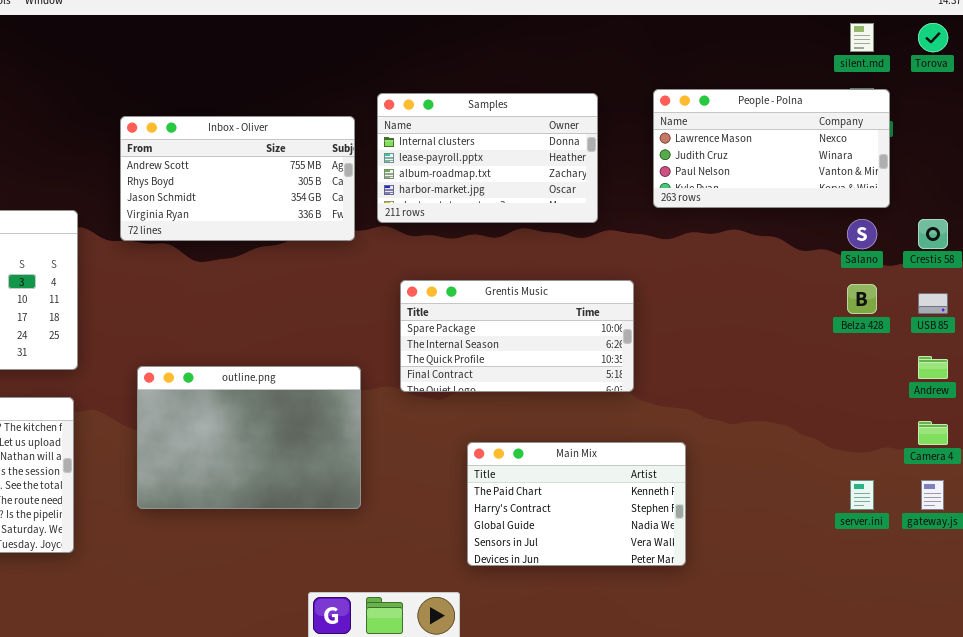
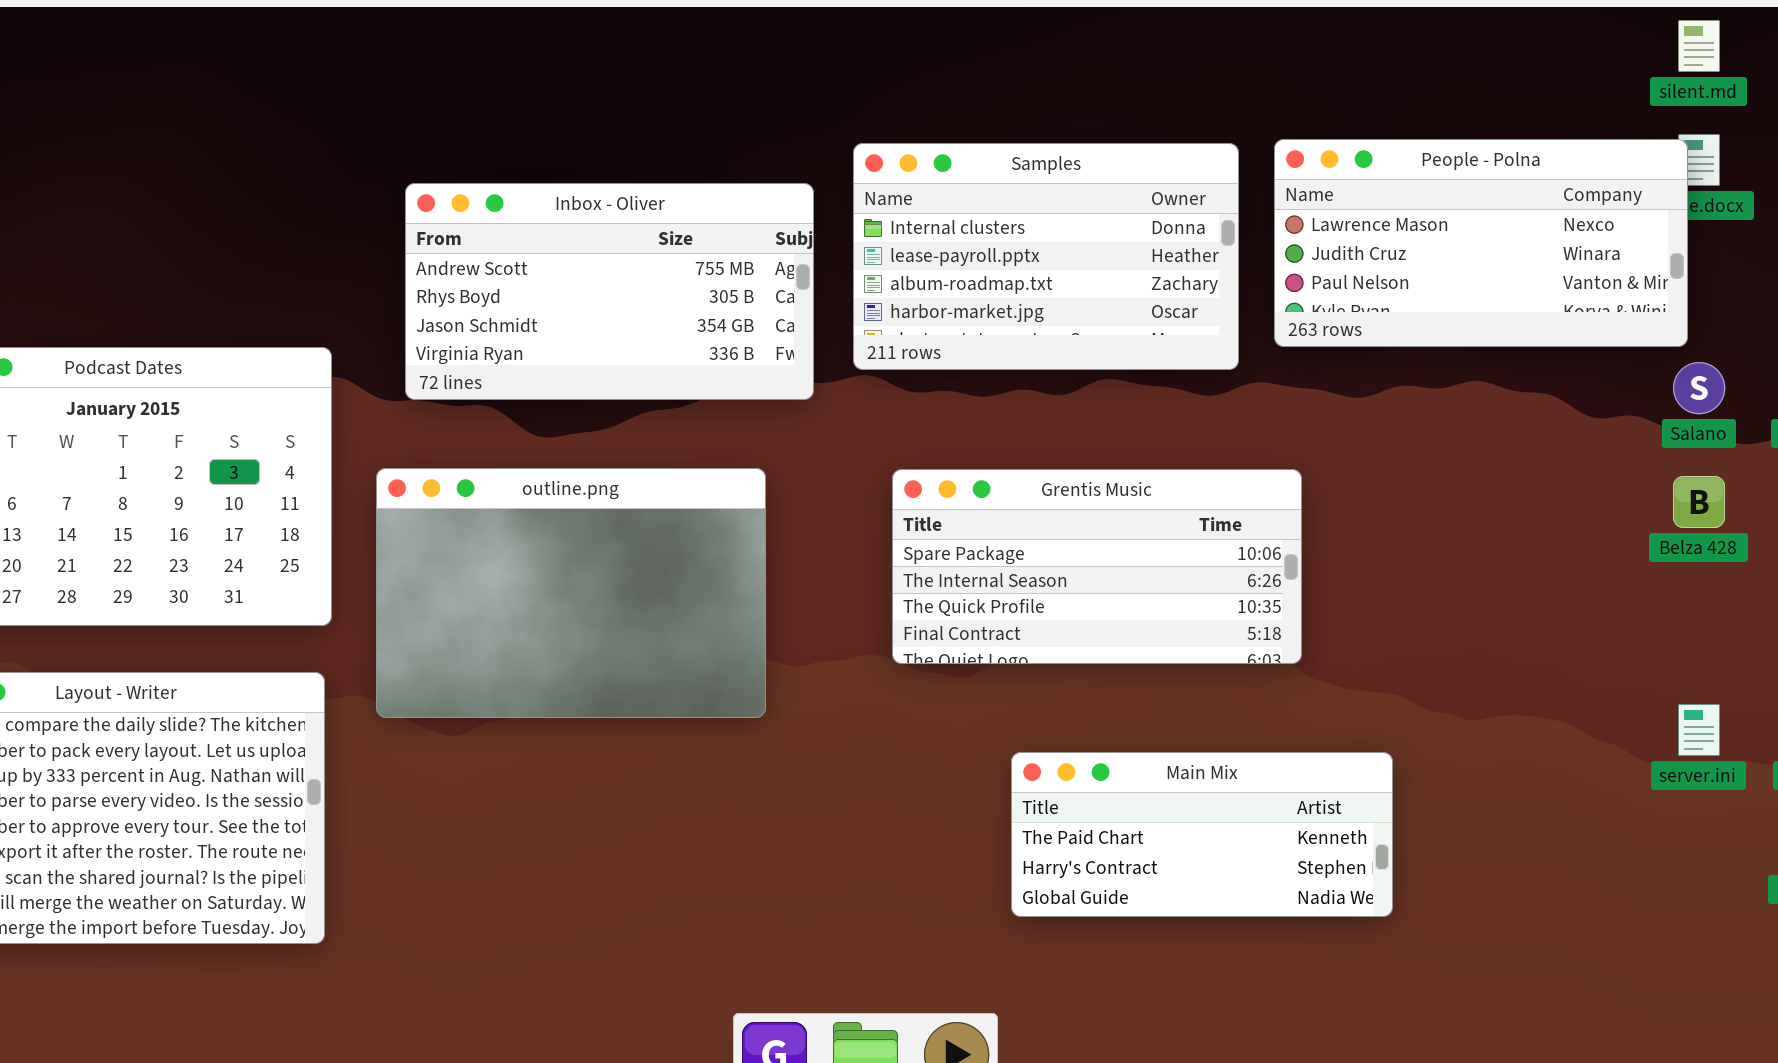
People - Polna: [653,89,890,208] -> [1274,139,1688,347], moved
outline.png: [137,366,361,509] -> [376,468,766,718], moved
Main Mix: [467,442,686,566] -> [1011,752,1393,917], resized
server.ini: [850,480,874,510] -> [1678,704,1720,756], moved

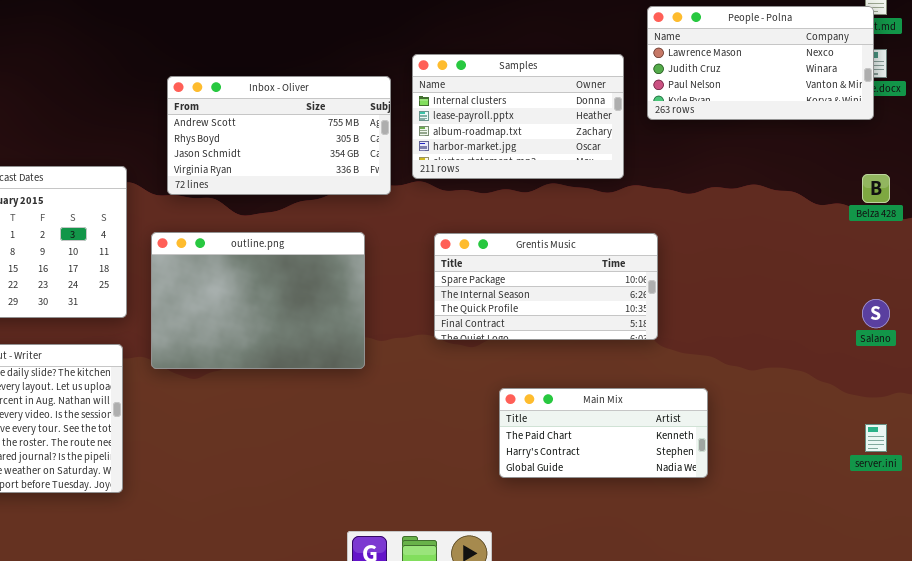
People - Polna: [1274,139,1688,347] -> [647,6,874,120], moved
Salano: [1673,362,1725,414] -> [862,299,890,328], moved
Belza 428: [1673,476,1725,528] -> [862,174,890,203], moved
server.ini: [1678,704,1720,756] -> [865,424,887,452], moved

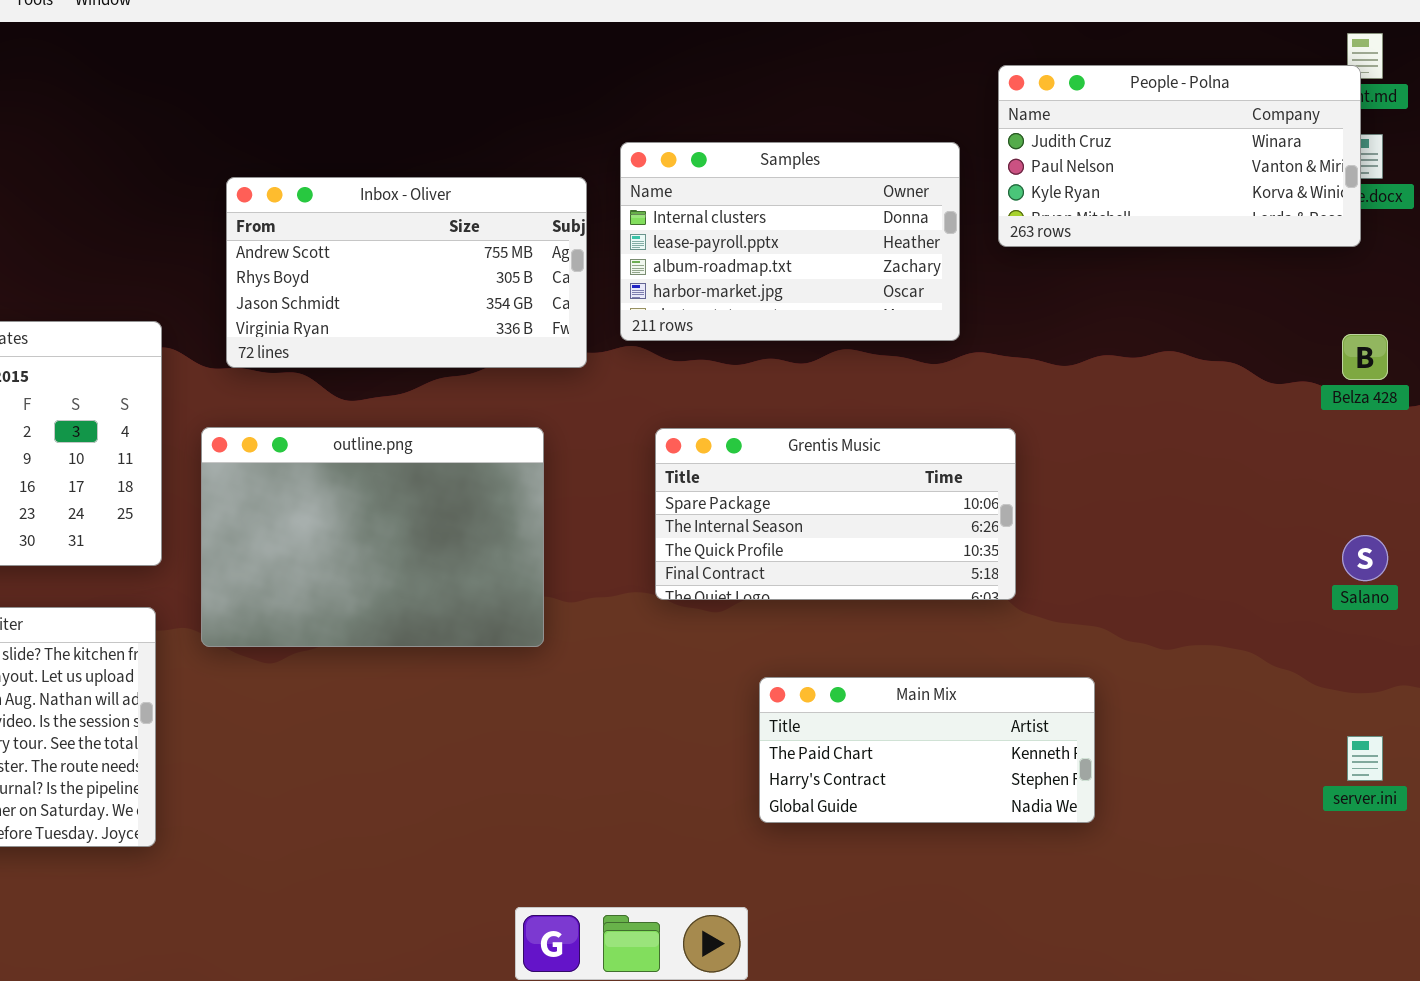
People - Polna: [647,6,874,120] -> [998,65,1361,247], scrolled down 1 row

